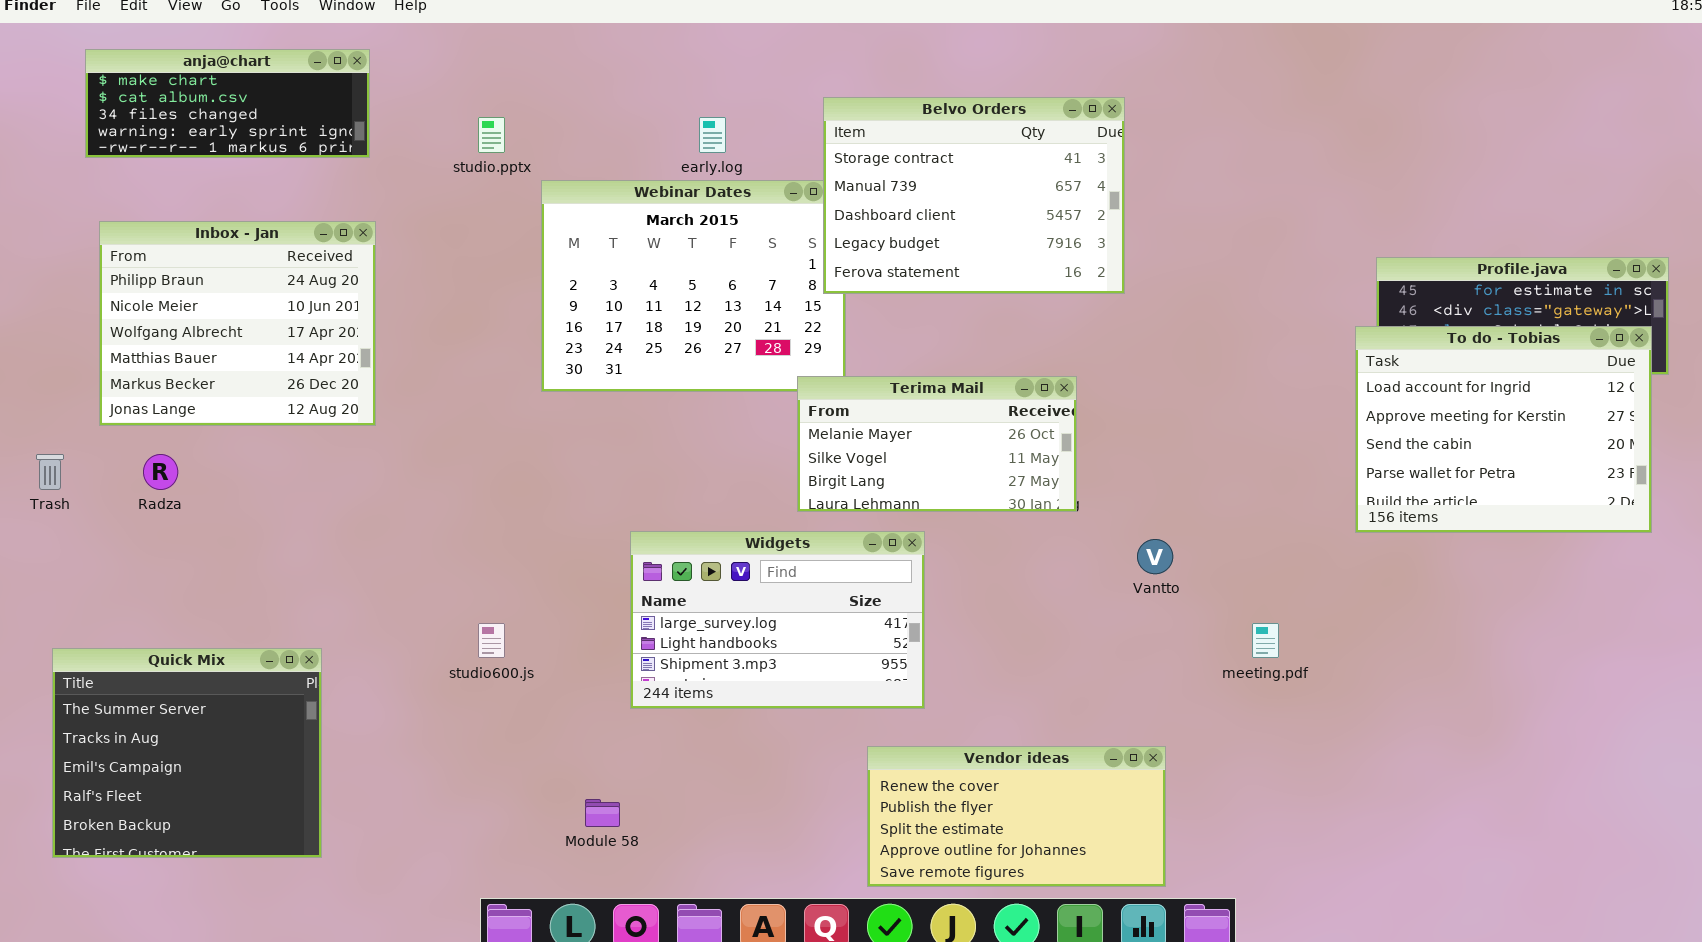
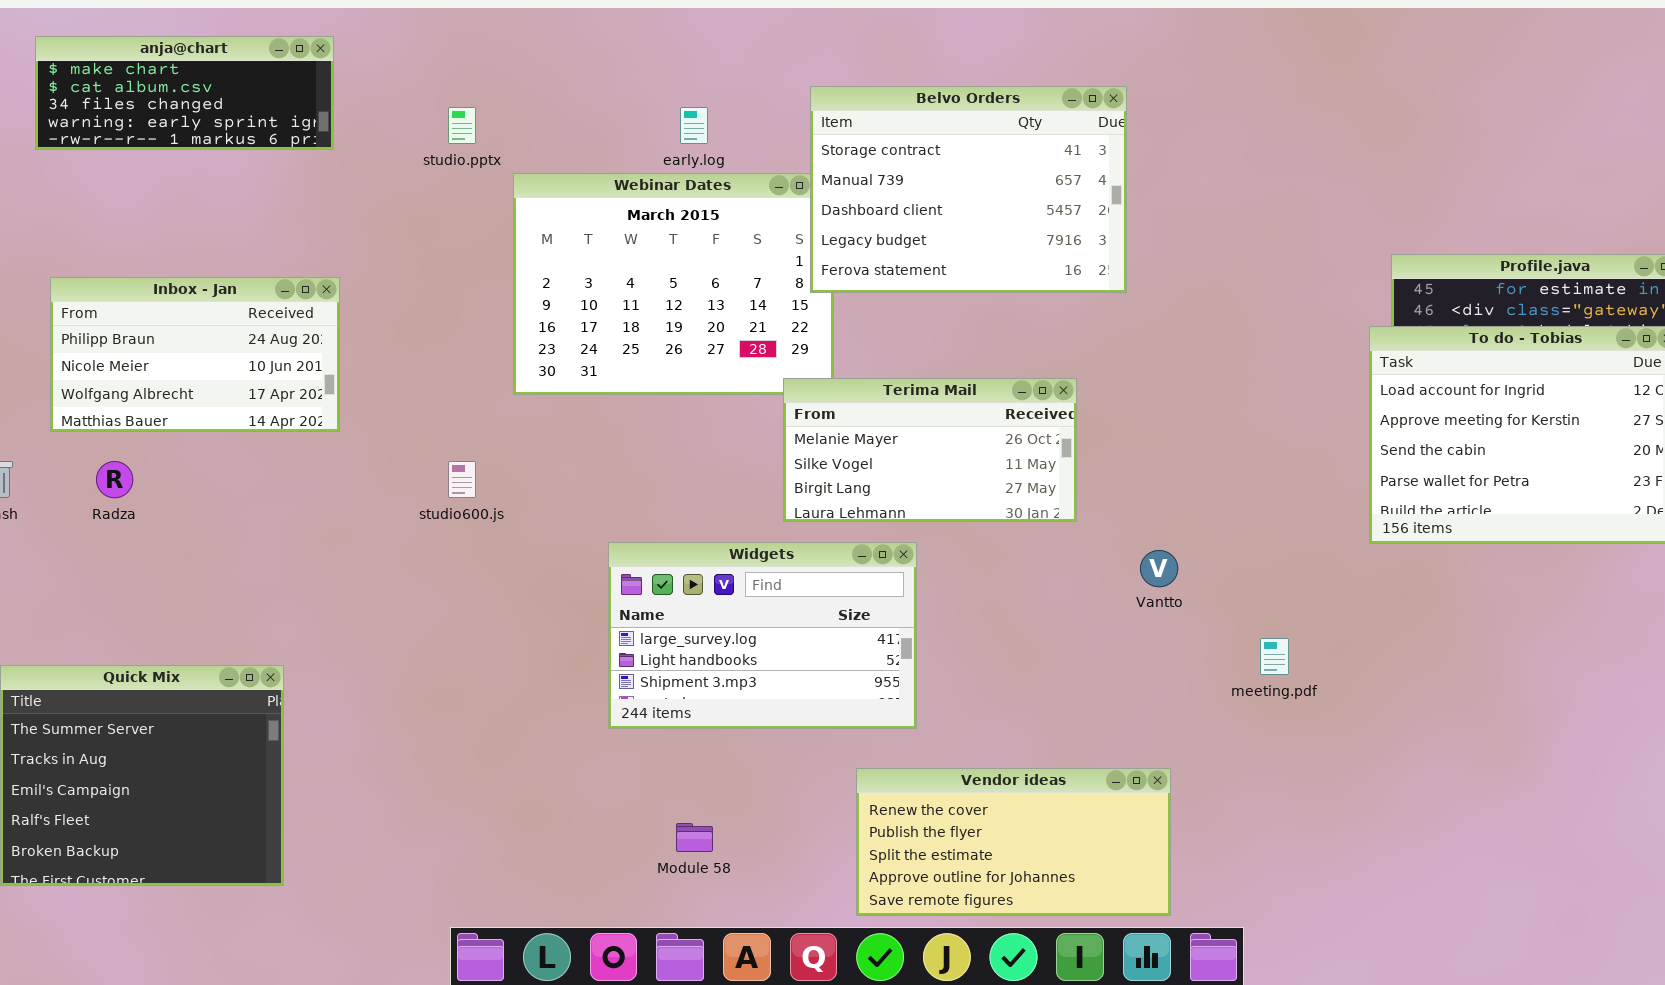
Inbox - Jan: [99,221,376,426] -> [50,277,340,432], resized
studio600.js: [478,623,505,658] -> [448,461,476,498], moved
Module 58: [585,799,620,827] -> [676,823,713,852], moved

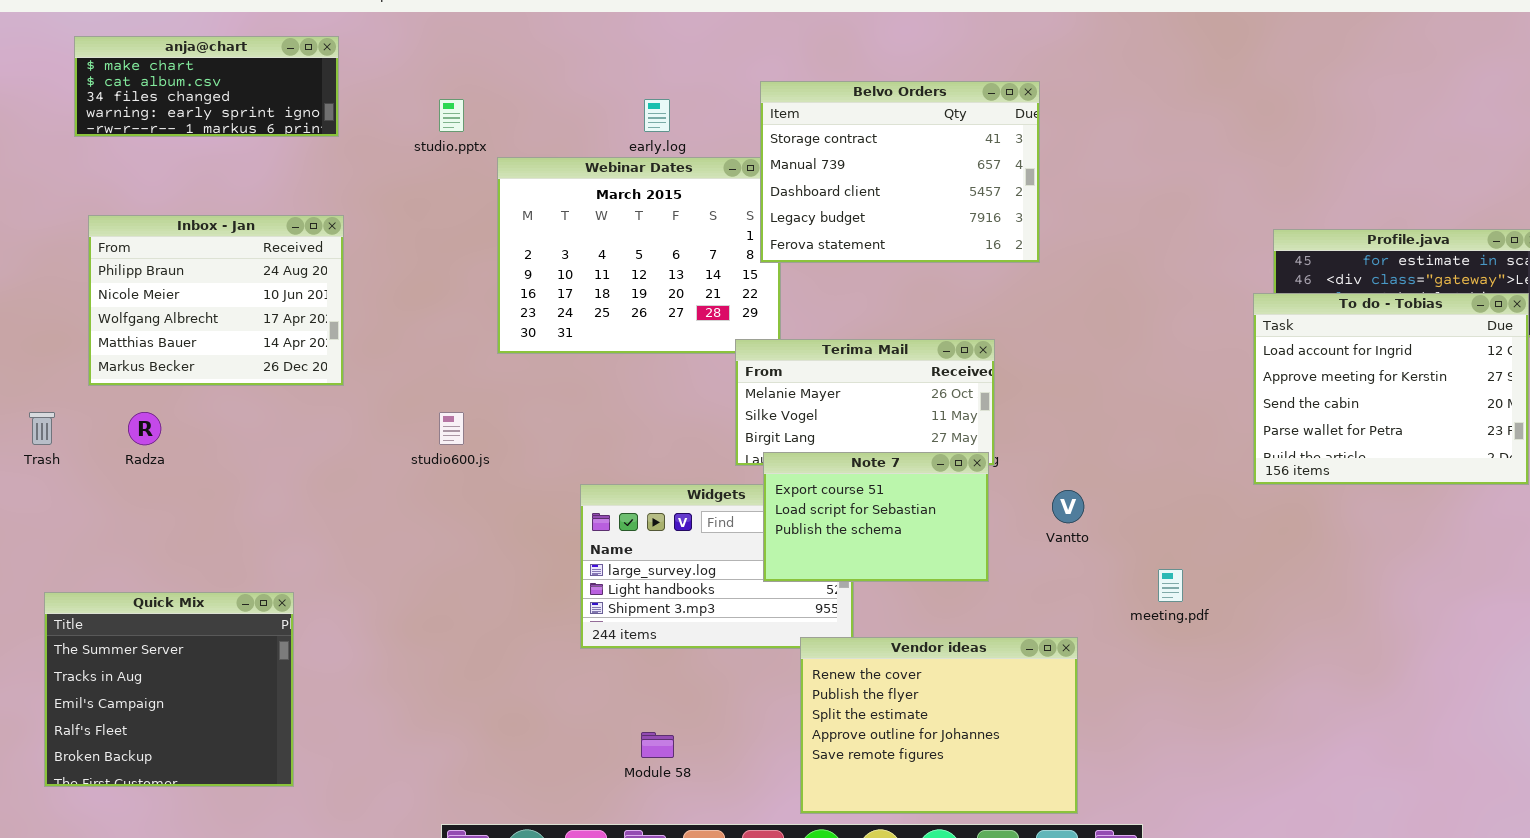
Inbox - Jan: [50,277,340,432] -> [88,215,344,386], resized
Note 7: none -> [763,452,989,582], opened
Vendor ideas: [856,768,1171,916] -> [800,637,1078,814], resized

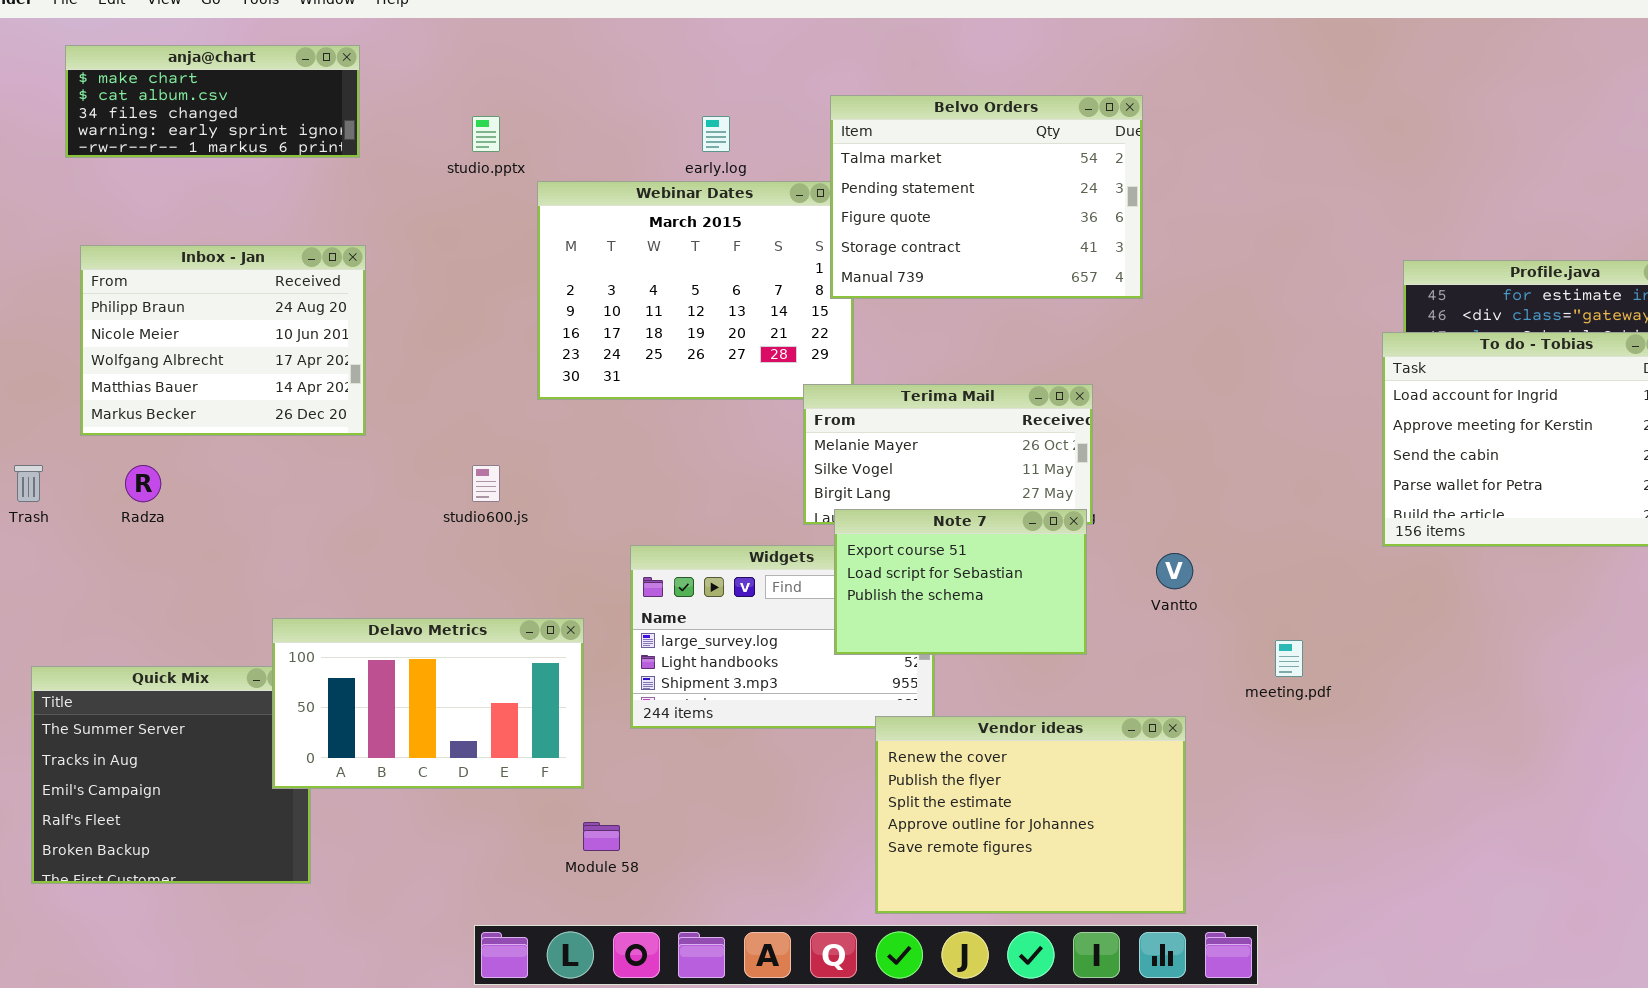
Belvo Orders: [760,81,1040,263] -> [830,95,1143,299], scrolled up 3 rows
Delavo Metrics: none -> [272,618,584,789], opened
Module 58: [641,732,674,758] -> [583,822,620,851], moved

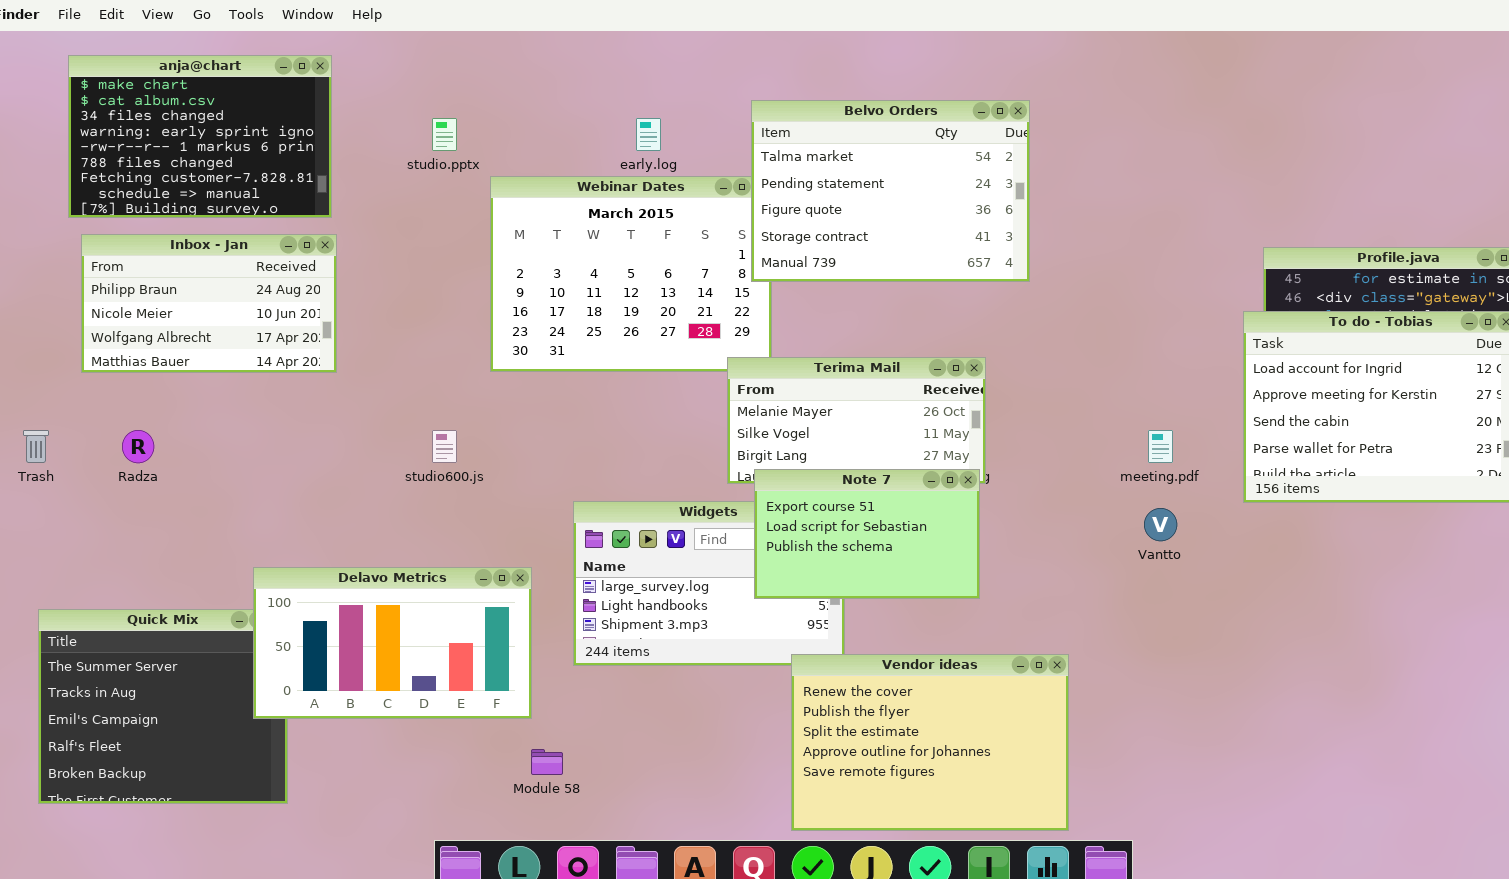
anja@chart: [65,45,360,158] -> [68,55,332,218], resized
Inbox - Jan: [80,245,366,436] -> [81,234,337,373], resized
Vantto: [1156,553,1193,589] -> [1144,508,1177,541], moved
meeting.pdf: [1275,640,1303,677] -> [1148,430,1173,463], moved

